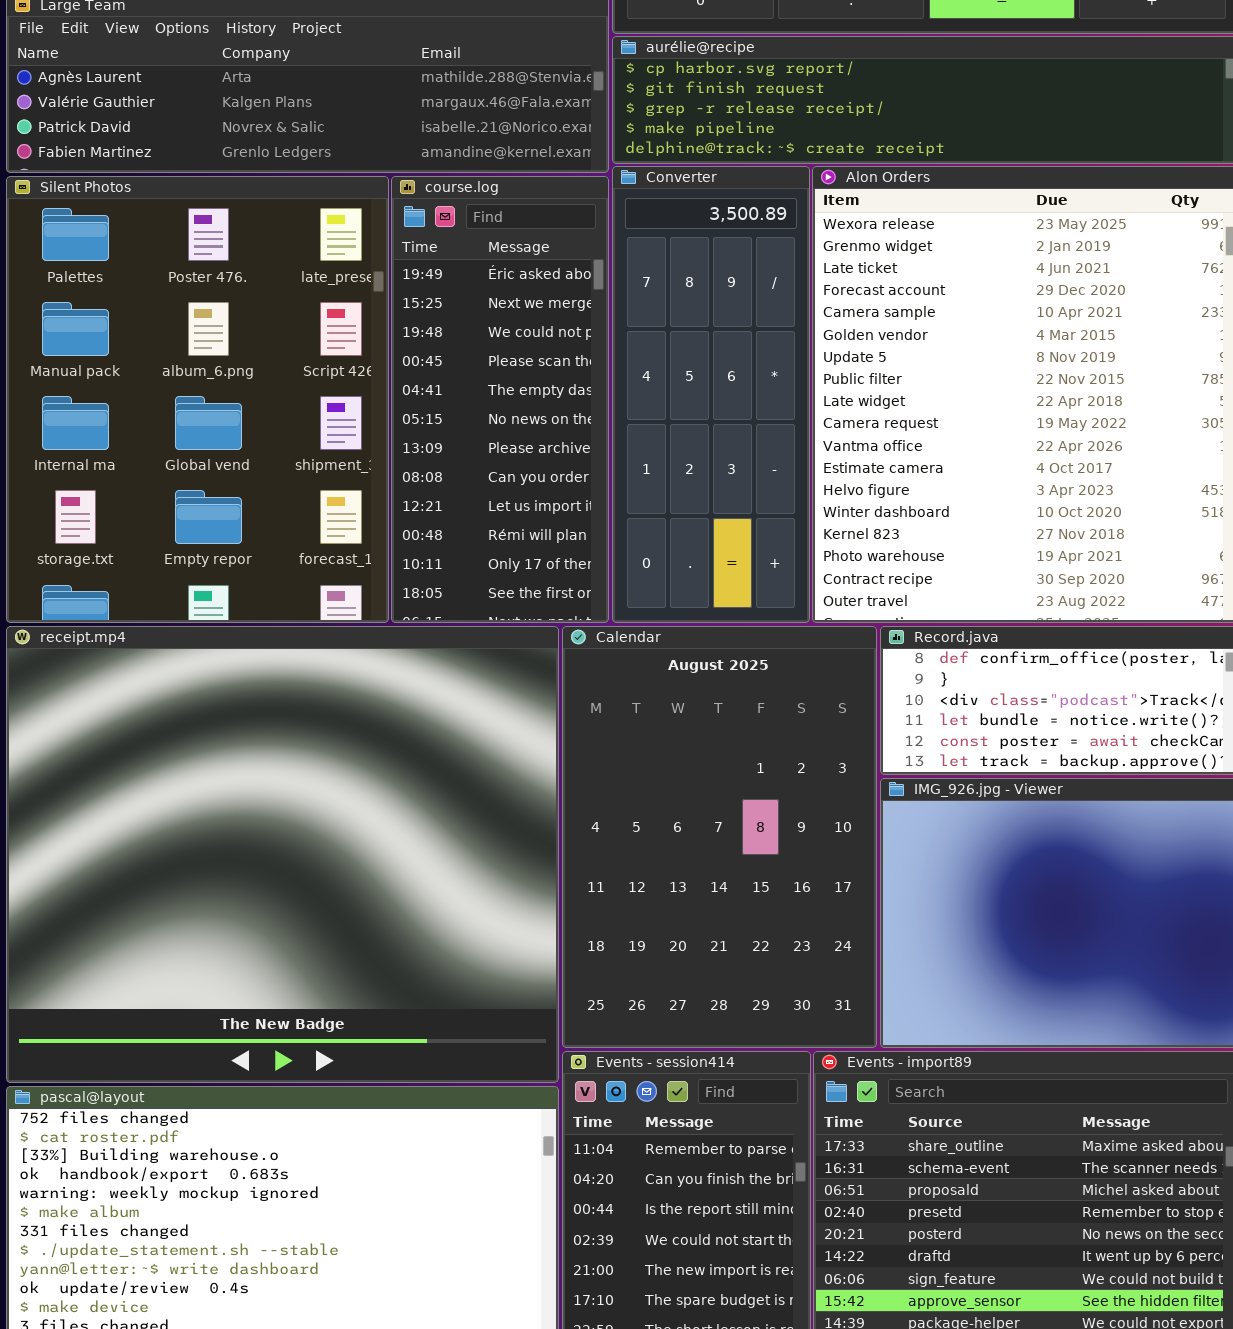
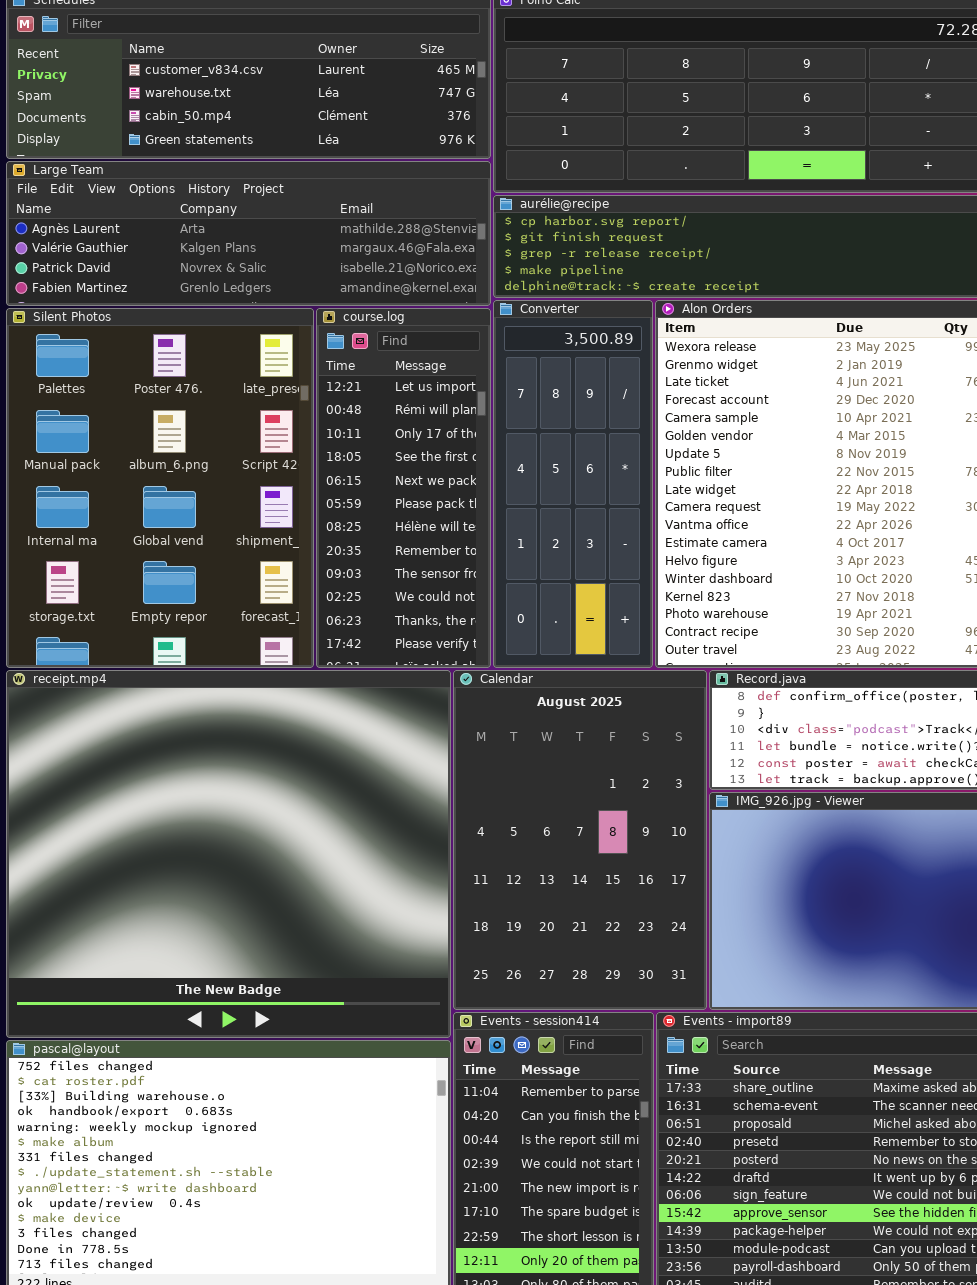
course.log: [391,176,609,623] -> [316,308,491,668], scrolled down 8 rows

